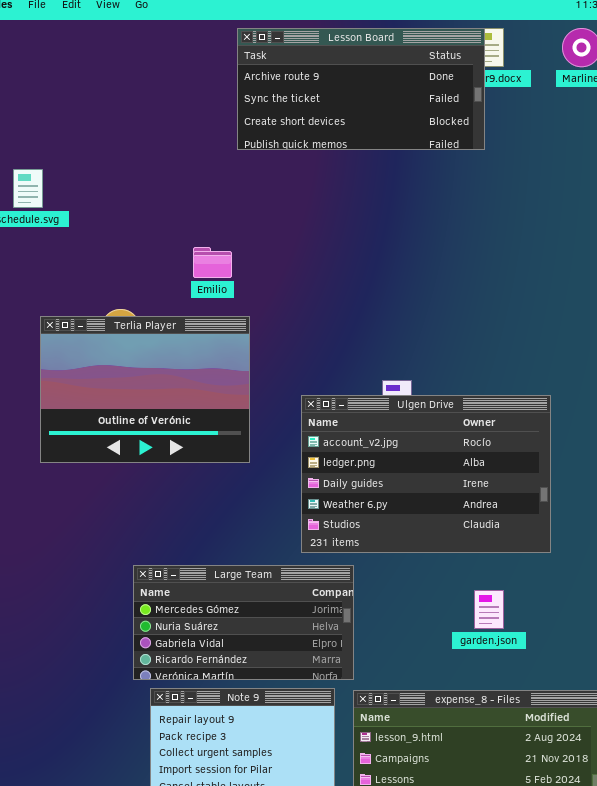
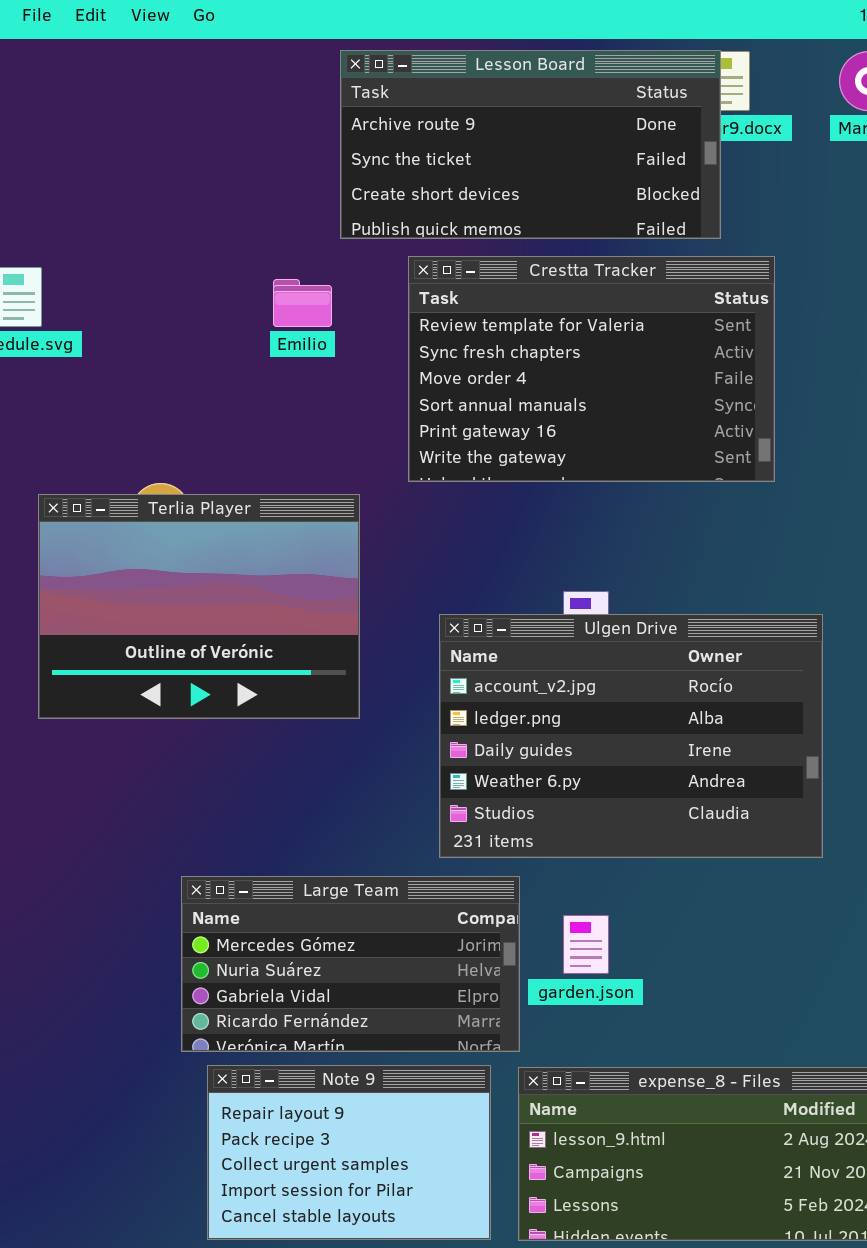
Crestta Tracker: none -> [408,256,775,482], opened
Emilio: [193,247,232,278] -> [273,279,332,327], moved
garden.json: [474,590,504,629] -> [563,915,609,974], moved

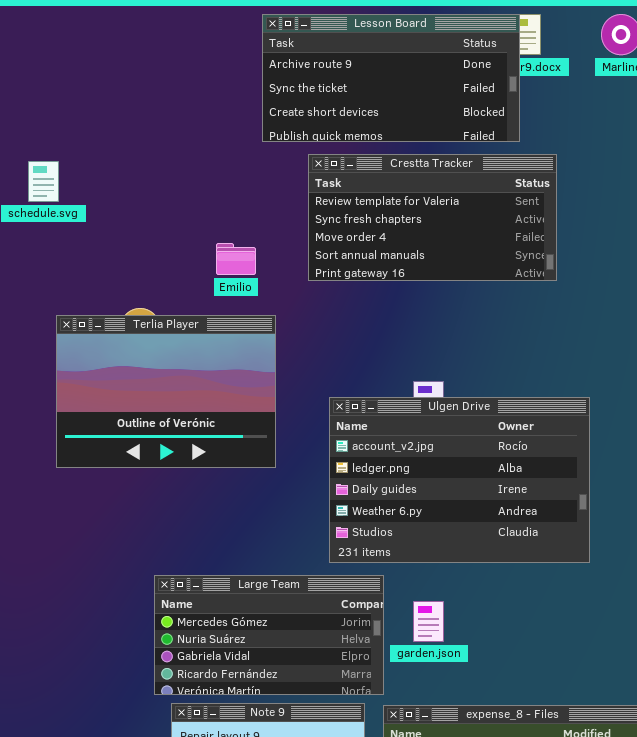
Crestta Tracker: [408,256,775,482] -> [308,154,557,281], resized
Emilio: [273,279,332,327] -> [216,243,256,275], moved

